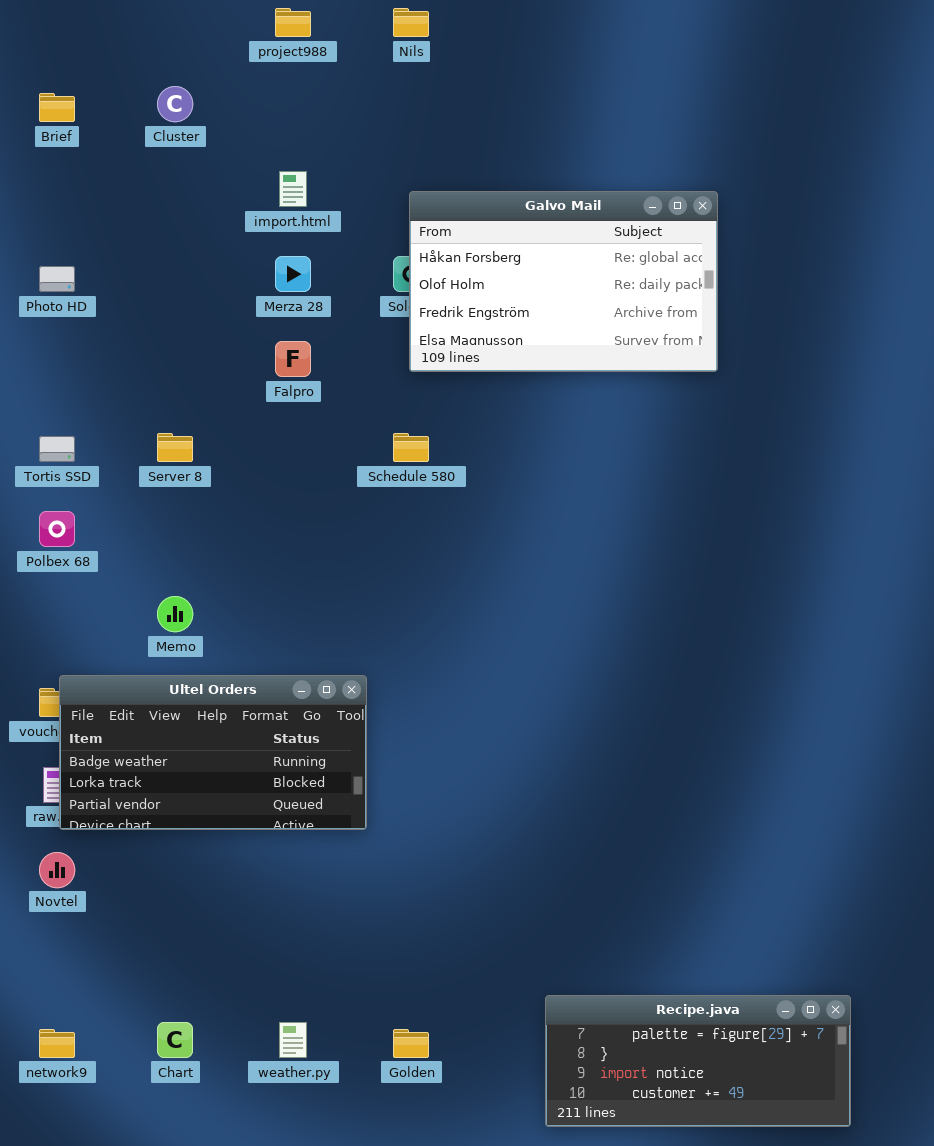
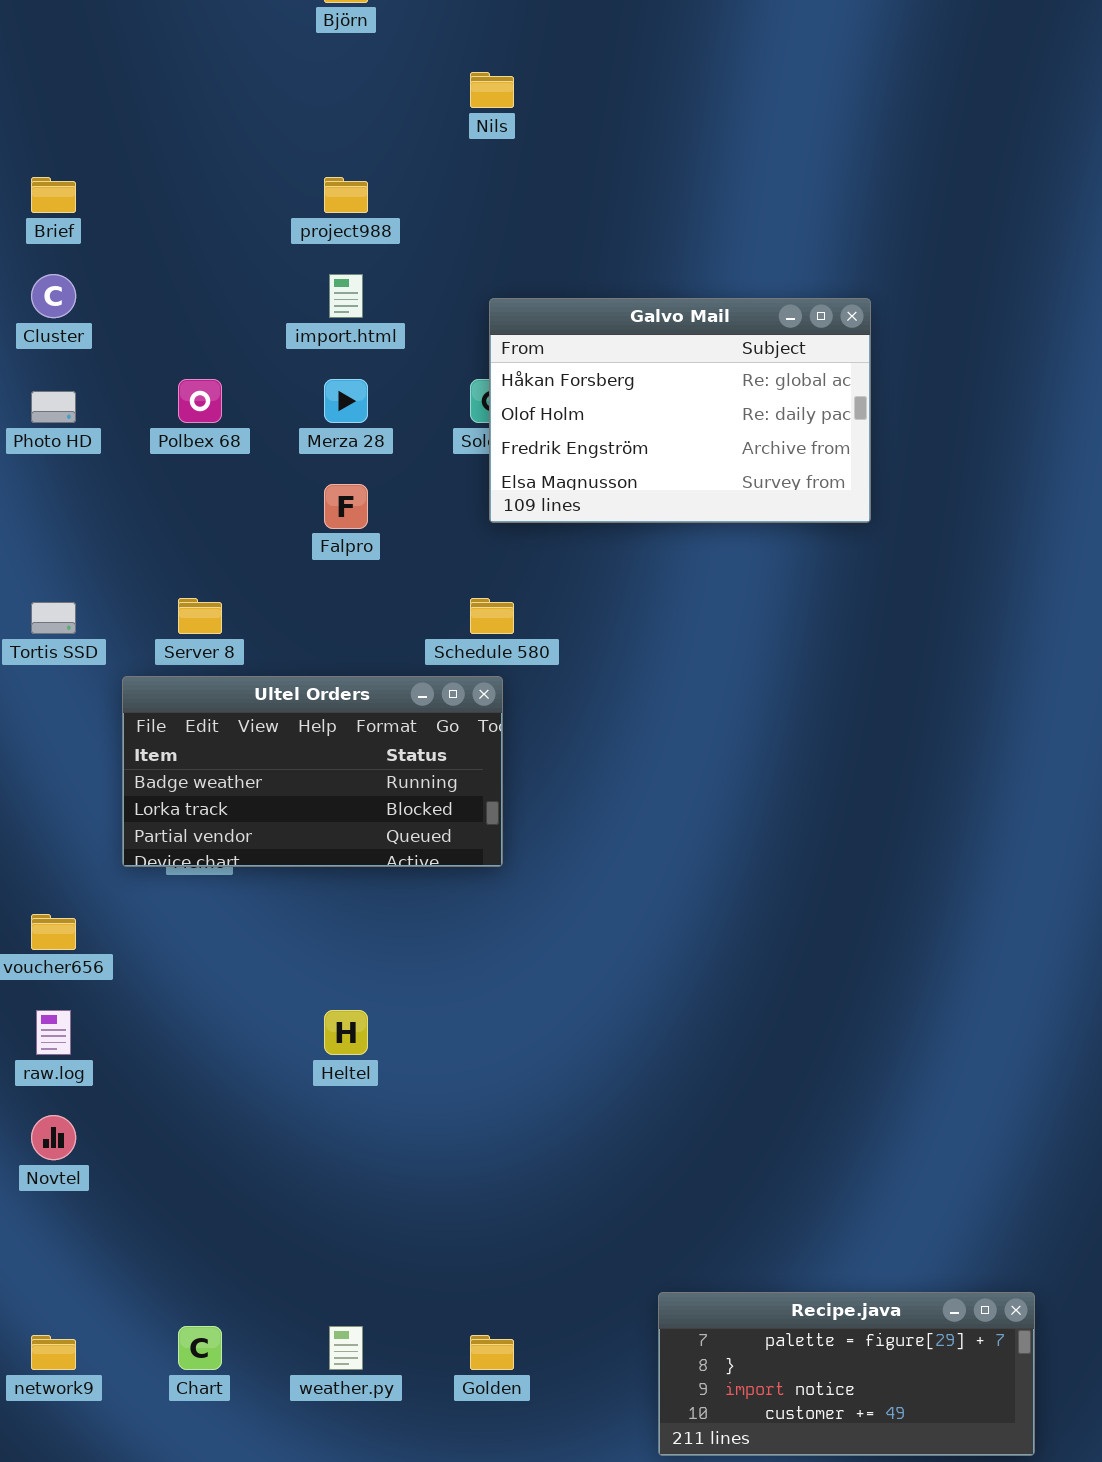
project988: [275,8,311,37] -> [324,177,368,213], moved
Cluster: [157,86,193,122] -> [31,274,76,318], moved
Polbex 68: [39,511,75,547] -> [178,379,222,423], moved
Ultel Orders: [59,675,367,830] -> [122,676,503,867], moved

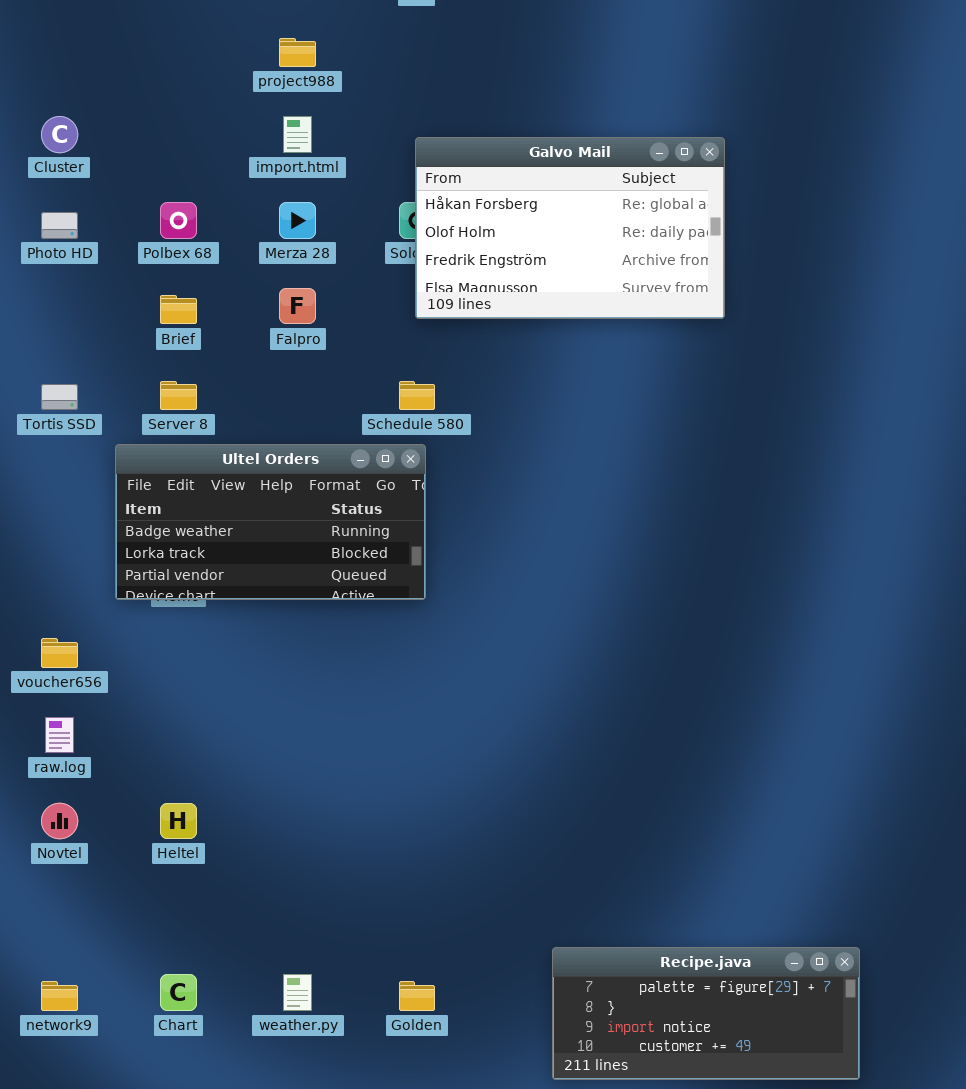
Brief: [31,177,76,213] -> [160,295,197,324], moved
Heltel: [324,1010,368,1055] -> [160,803,197,839], moved

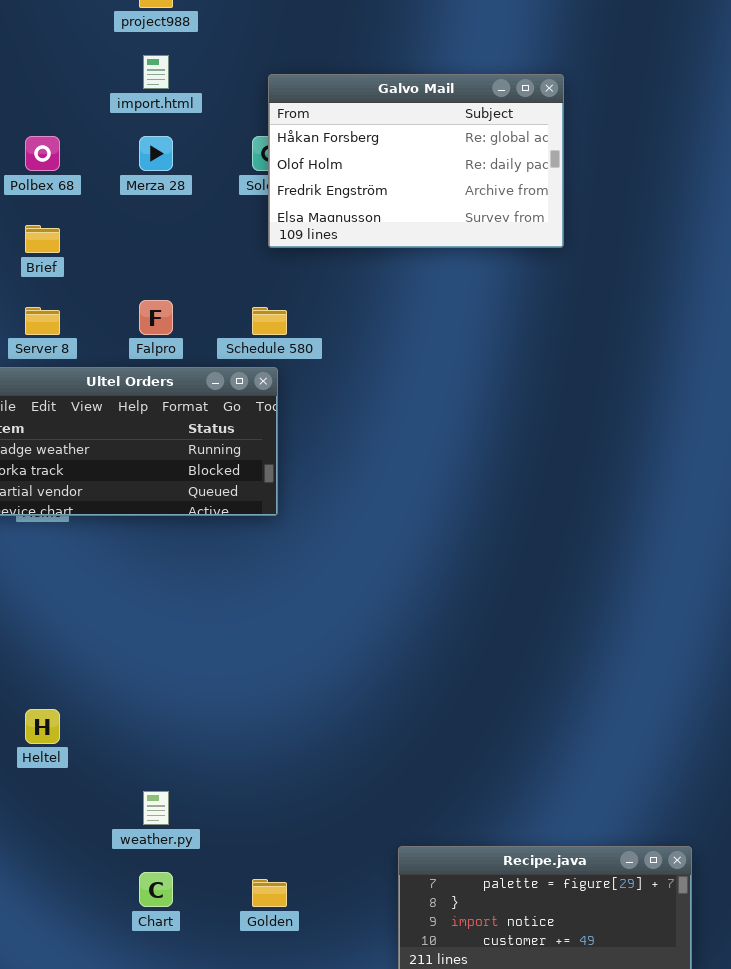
Falpro: [279,288,316,324] -> [139,300,173,335], moved
Chart: [160,974,197,1011] -> [139,872,173,907], moved
weather.py: [283,974,312,1011] -> [143,791,169,825], moved

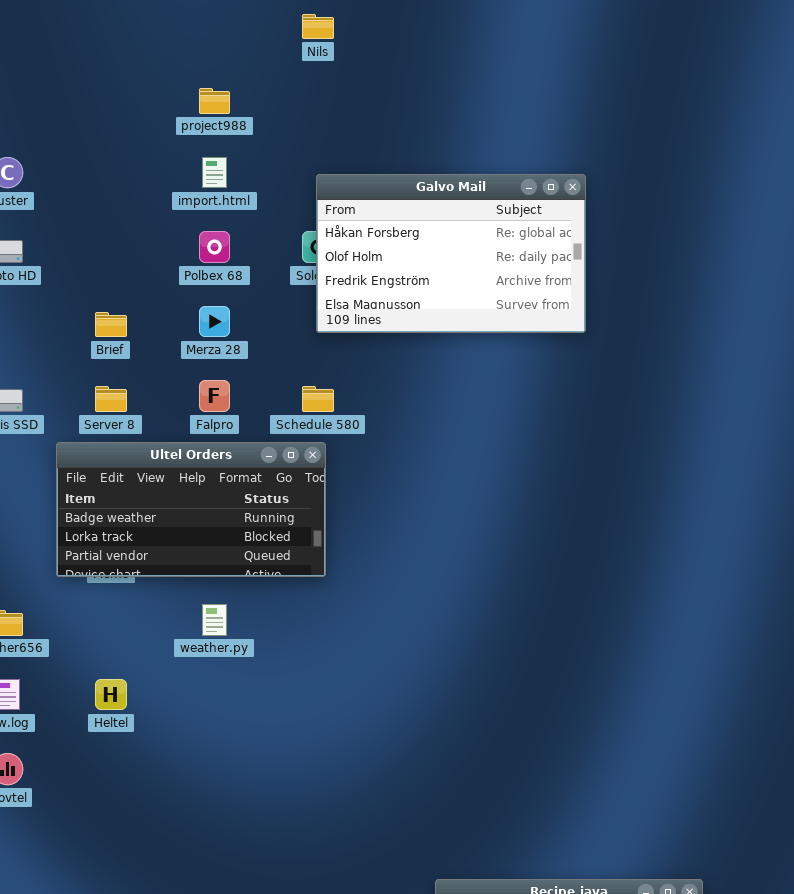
Polbex 68: [25,136,60,171] -> [199,231,230,263], moved
Merza 28: [139,136,173,171] -> [199,306,230,337], moved
Heltel: [25,709,60,744] -> [95,679,127,710], moved
weather.py: [143,791,169,825] -> [202,604,227,636], moved

